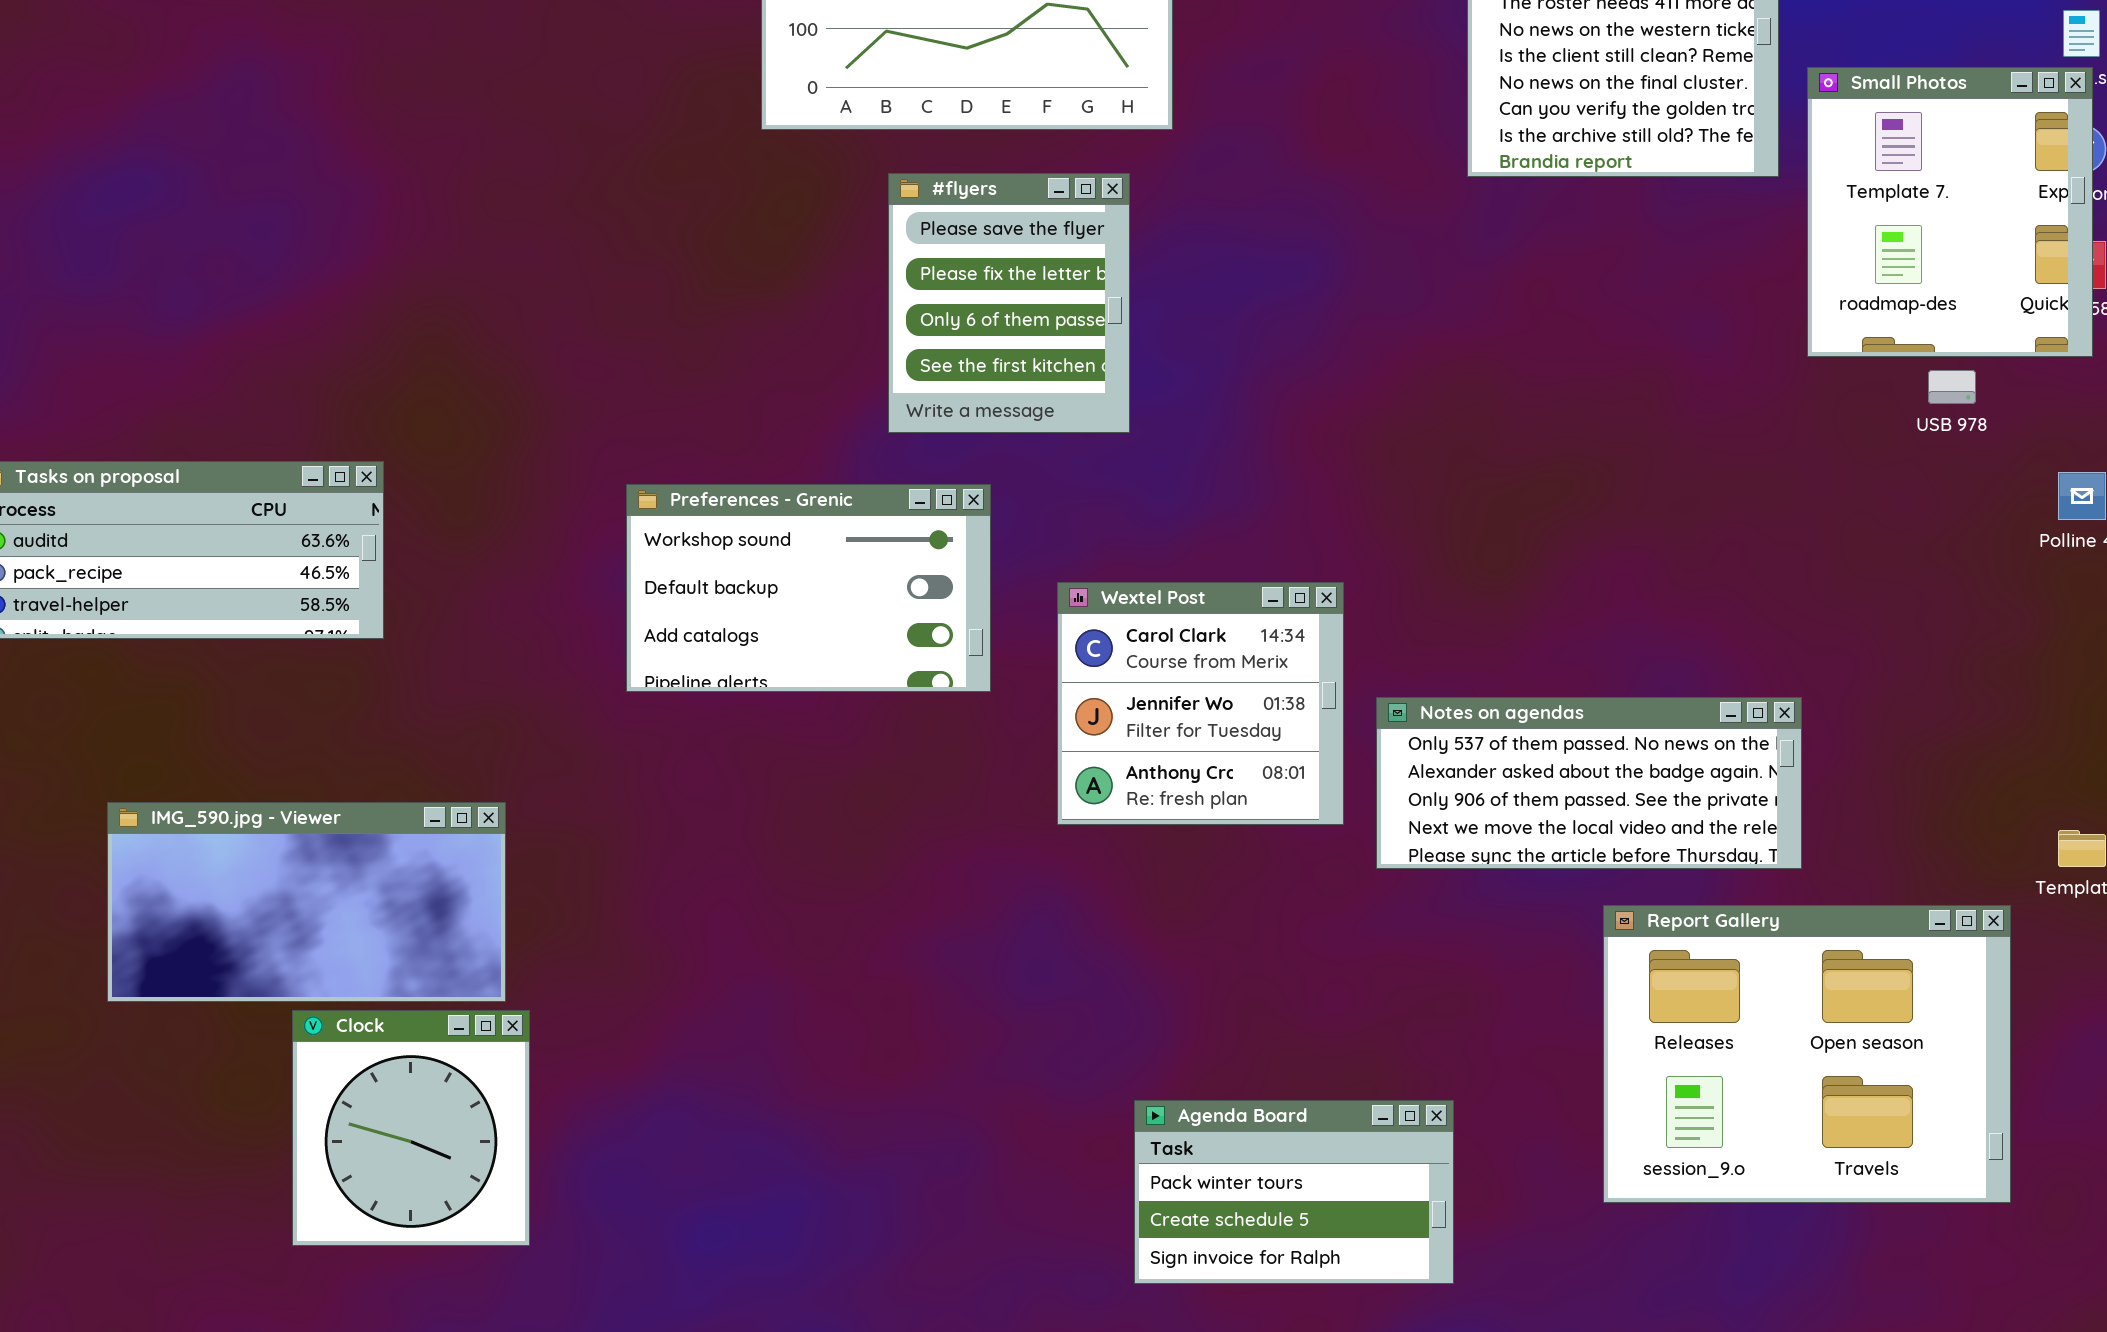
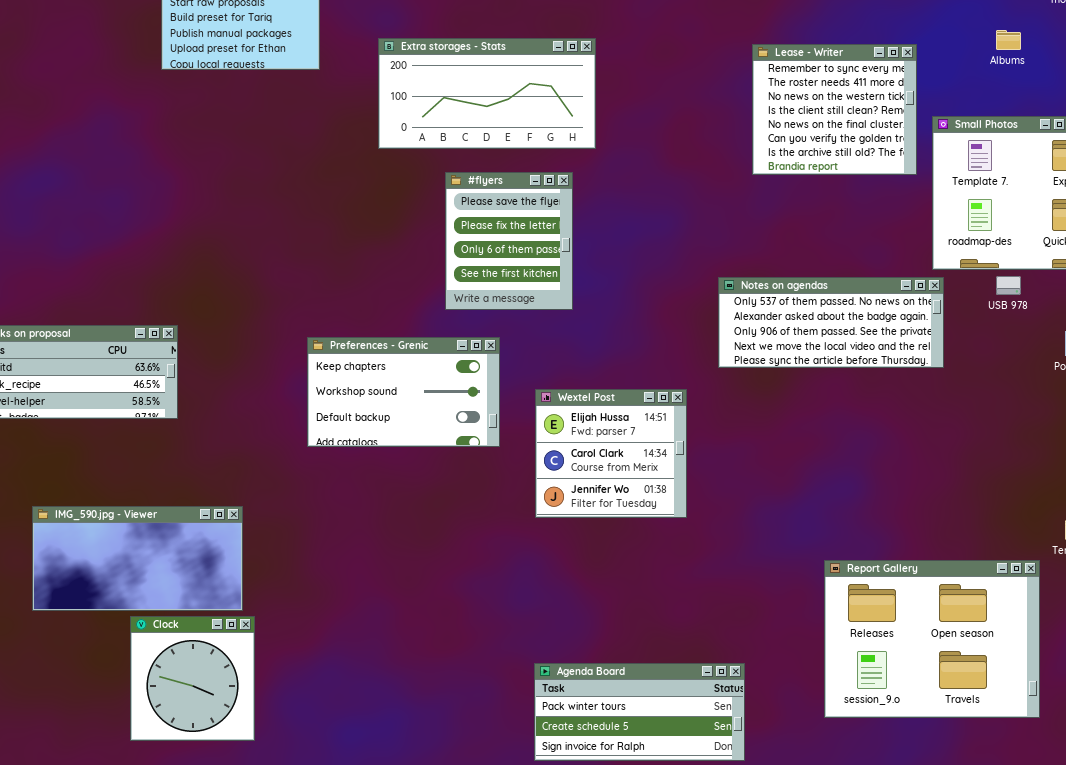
Preferences - Grenic: [626,484,991,692] -> [307,337,500,447], scrolled up 1 row
Wextel Post: [1057,582,1344,825] -> [535,389,687,518], scrolled up 1 row
Notes on agendas: [1376,697,1802,869] -> [718,277,944,368], moved
Agenda Board: [1134,1100,1454,1284] -> [534,663,745,761], resized

